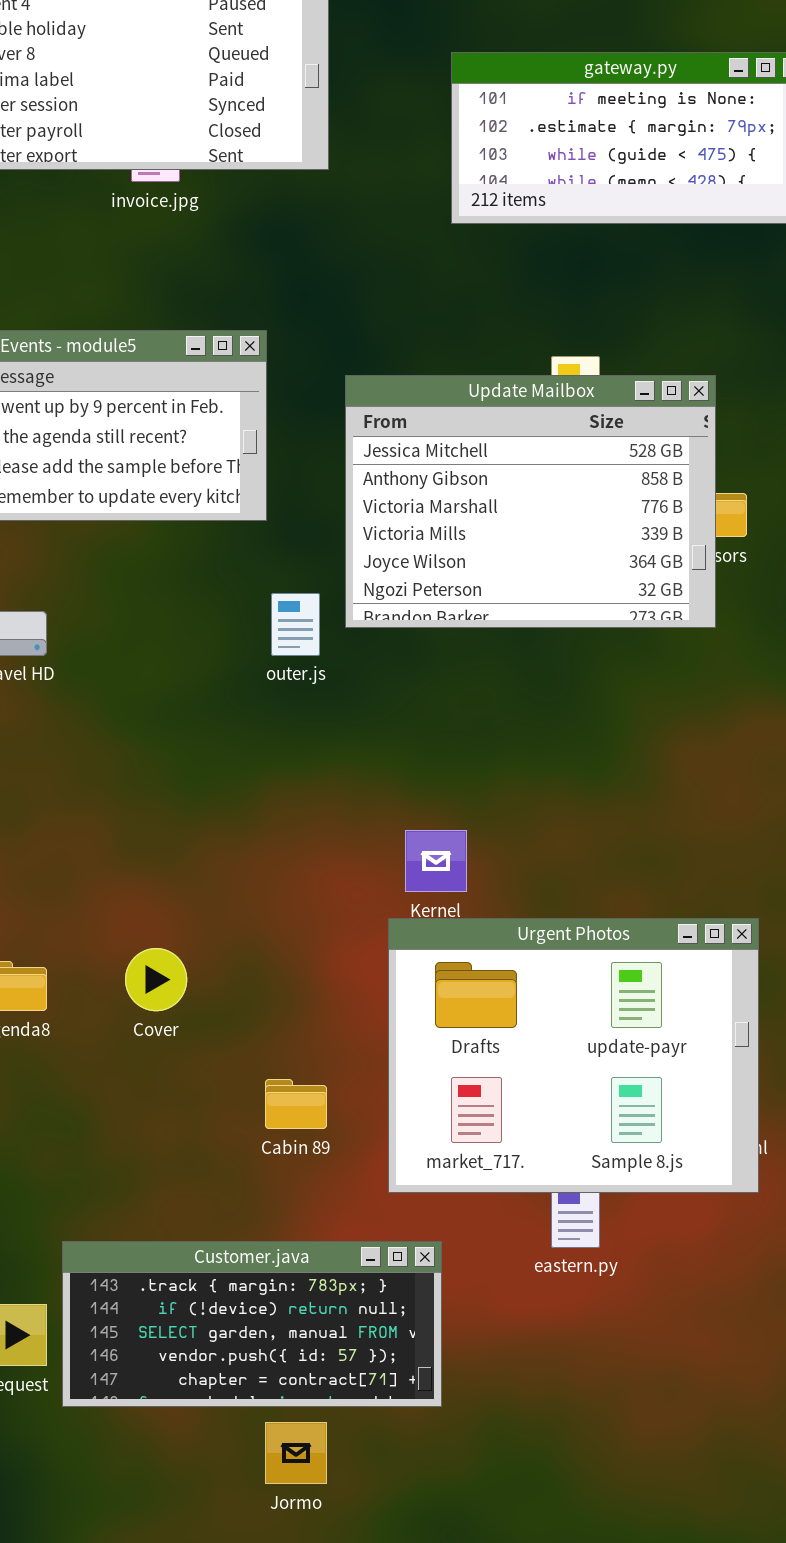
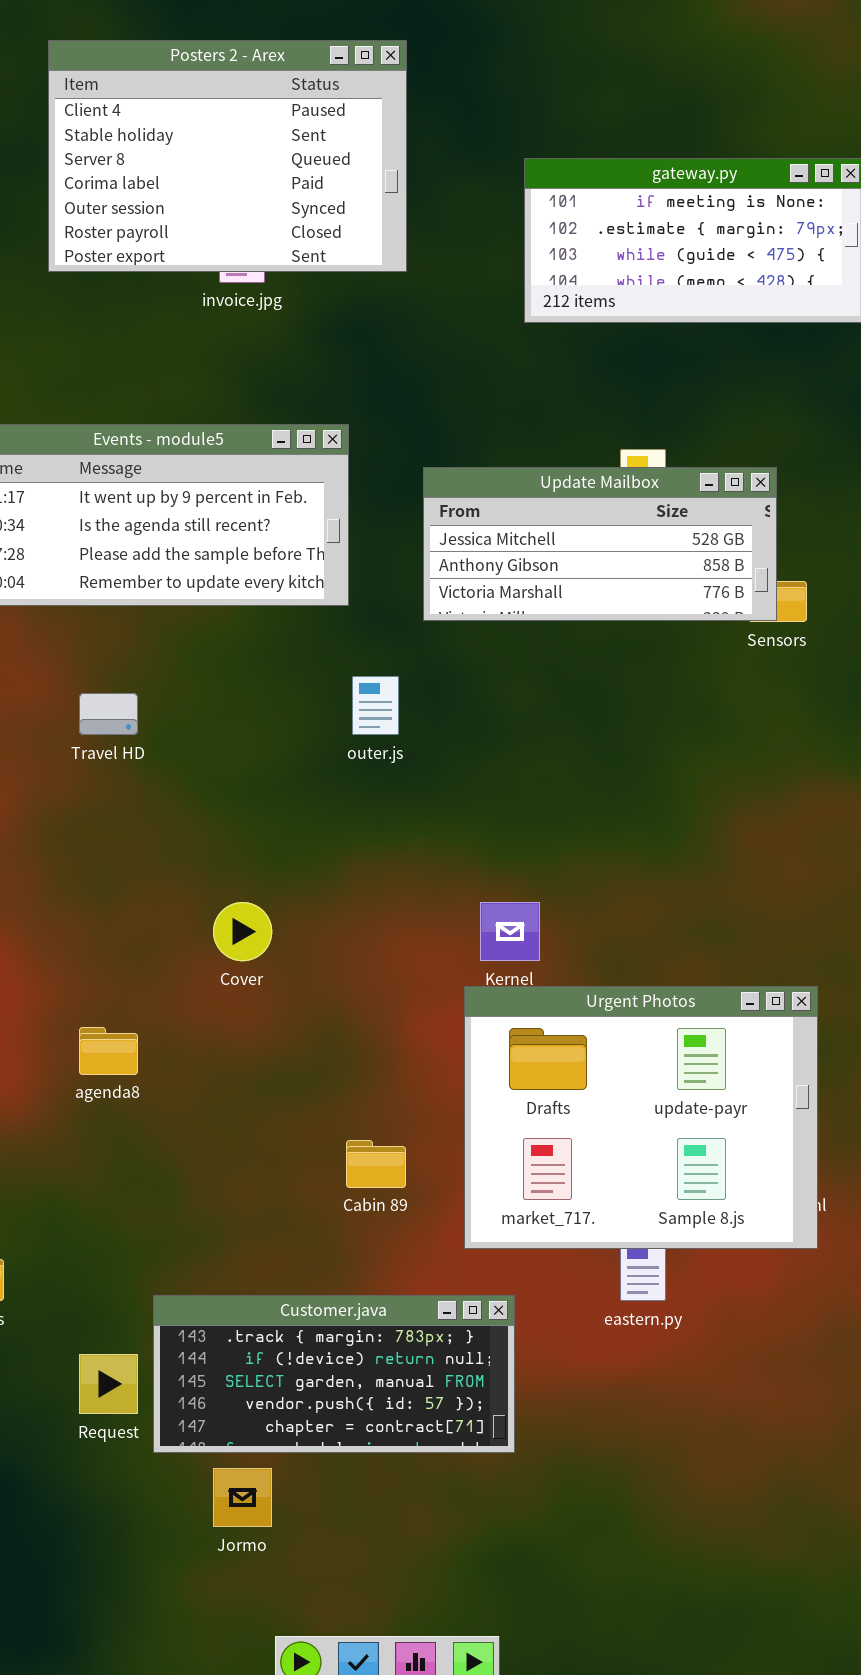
Update Mailbox: [345,375,716,628] -> [423,467,777,621], resized
Cover: [125,948,187,1011] -> [213,902,272,961], moved
Jormo: [265,1422,327,1484] -> [213,1468,272,1527], moved

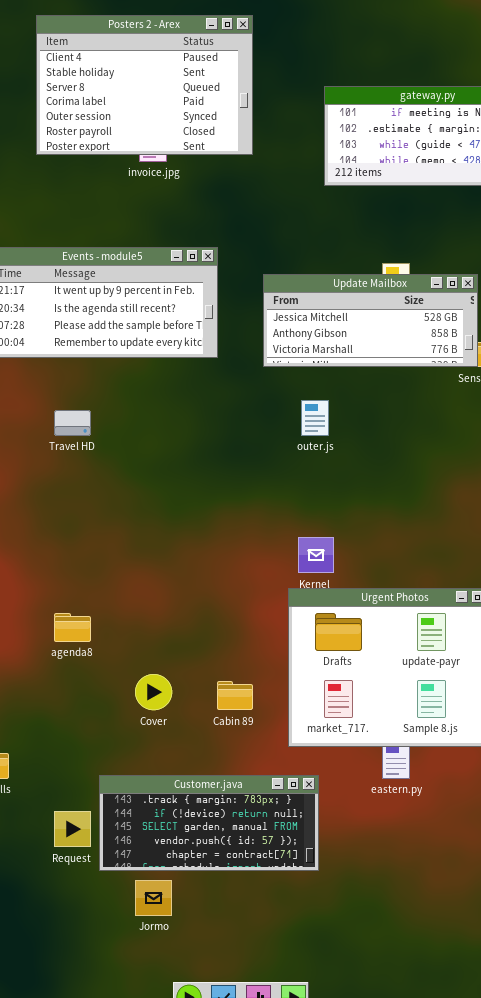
outer.js: [352,676,399,735] -> [301,400,329,436], moved
Cover: [213,902,272,961] -> [135,674,172,710], moved

